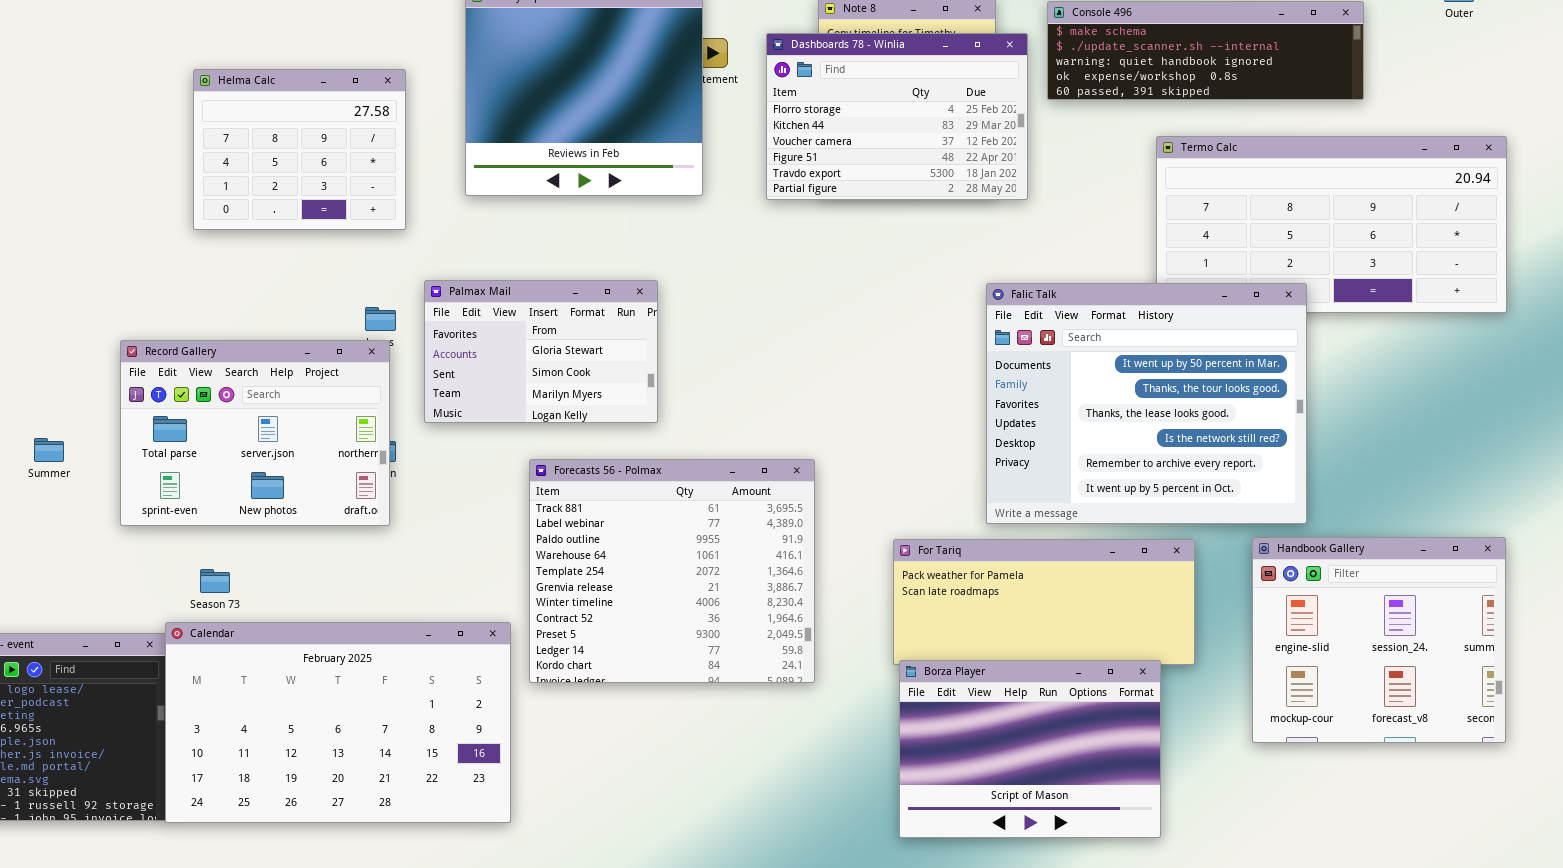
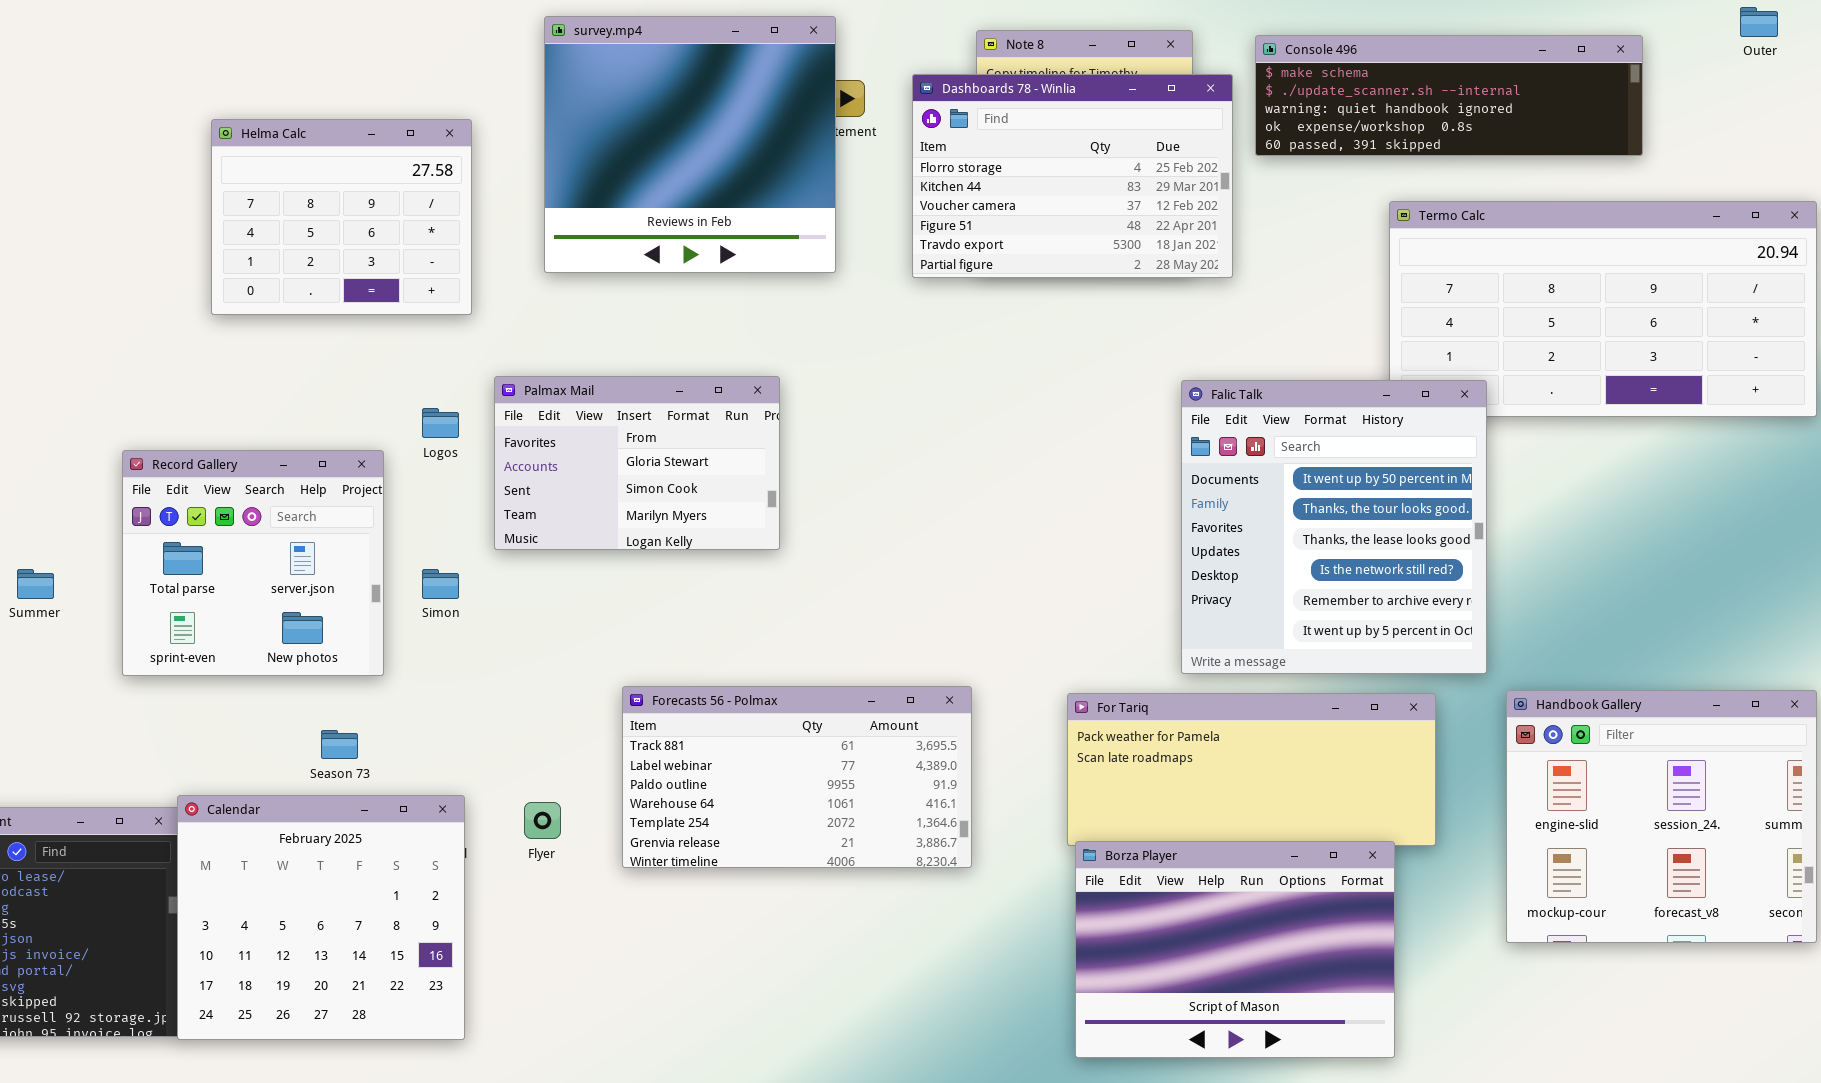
Falic Talk: [986,283,1307,524] -> [1181,380,1487,674], resized
Record Gallery: [120,340,390,526] -> [122,450,384,676], resized
Forecasts 56 - Polmax: [529,459,815,683] -> [622,686,972,868], resized
Season 73: [200,569,230,593] -> [321,730,358,759], moved
Calendar: [165,622,511,823] -> [177,795,465,1040], resized

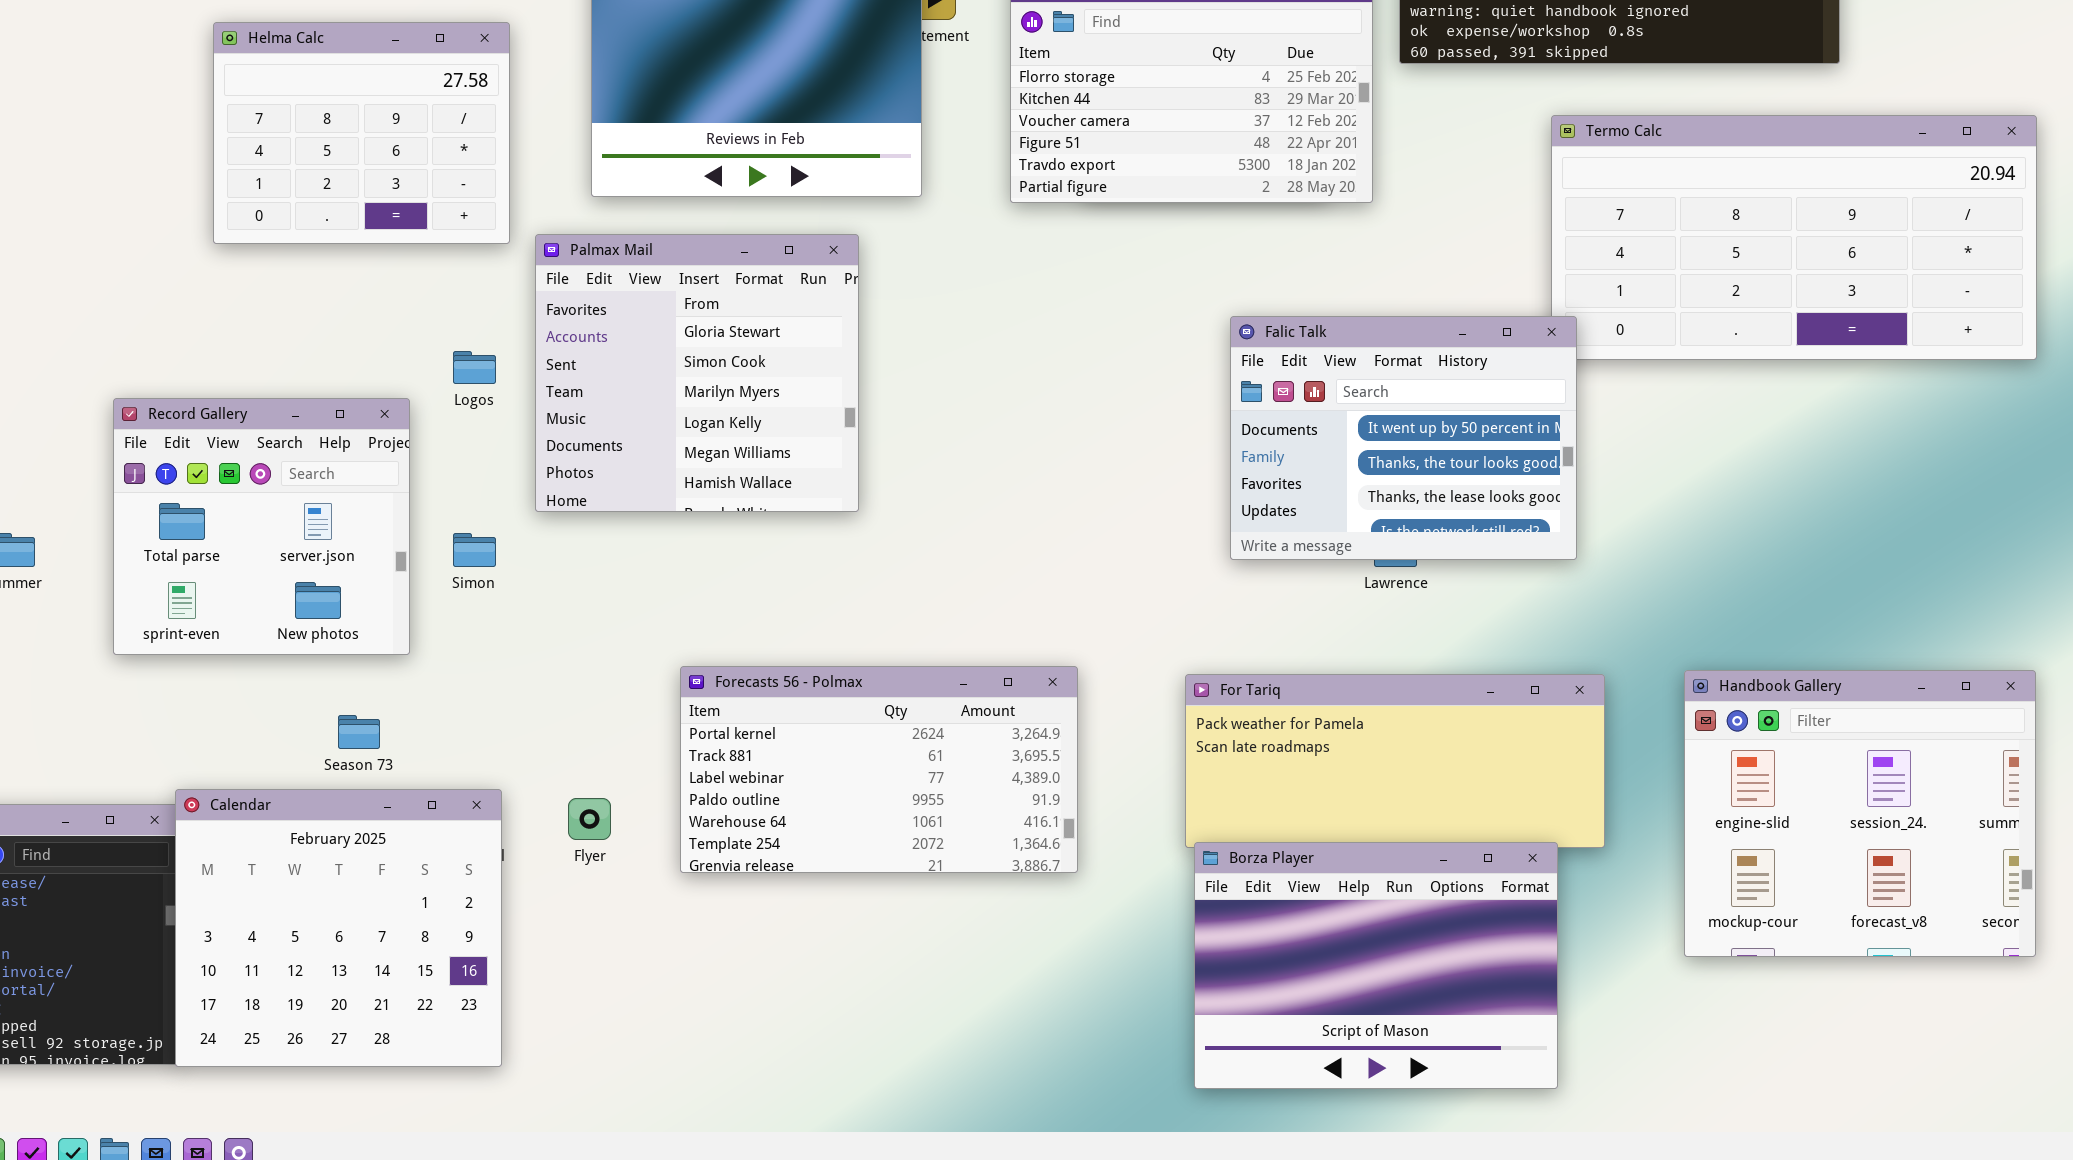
Palmax Mail: [494,376,780,550] -> [535,234,859,512], resized
Falic Talk: [1181,380,1487,674] -> [1230,316,1577,560], moved, resized
Forecasts 56 - Polmax: [622,686,972,868] -> [680,666,1078,873], scrolled up 1 row

